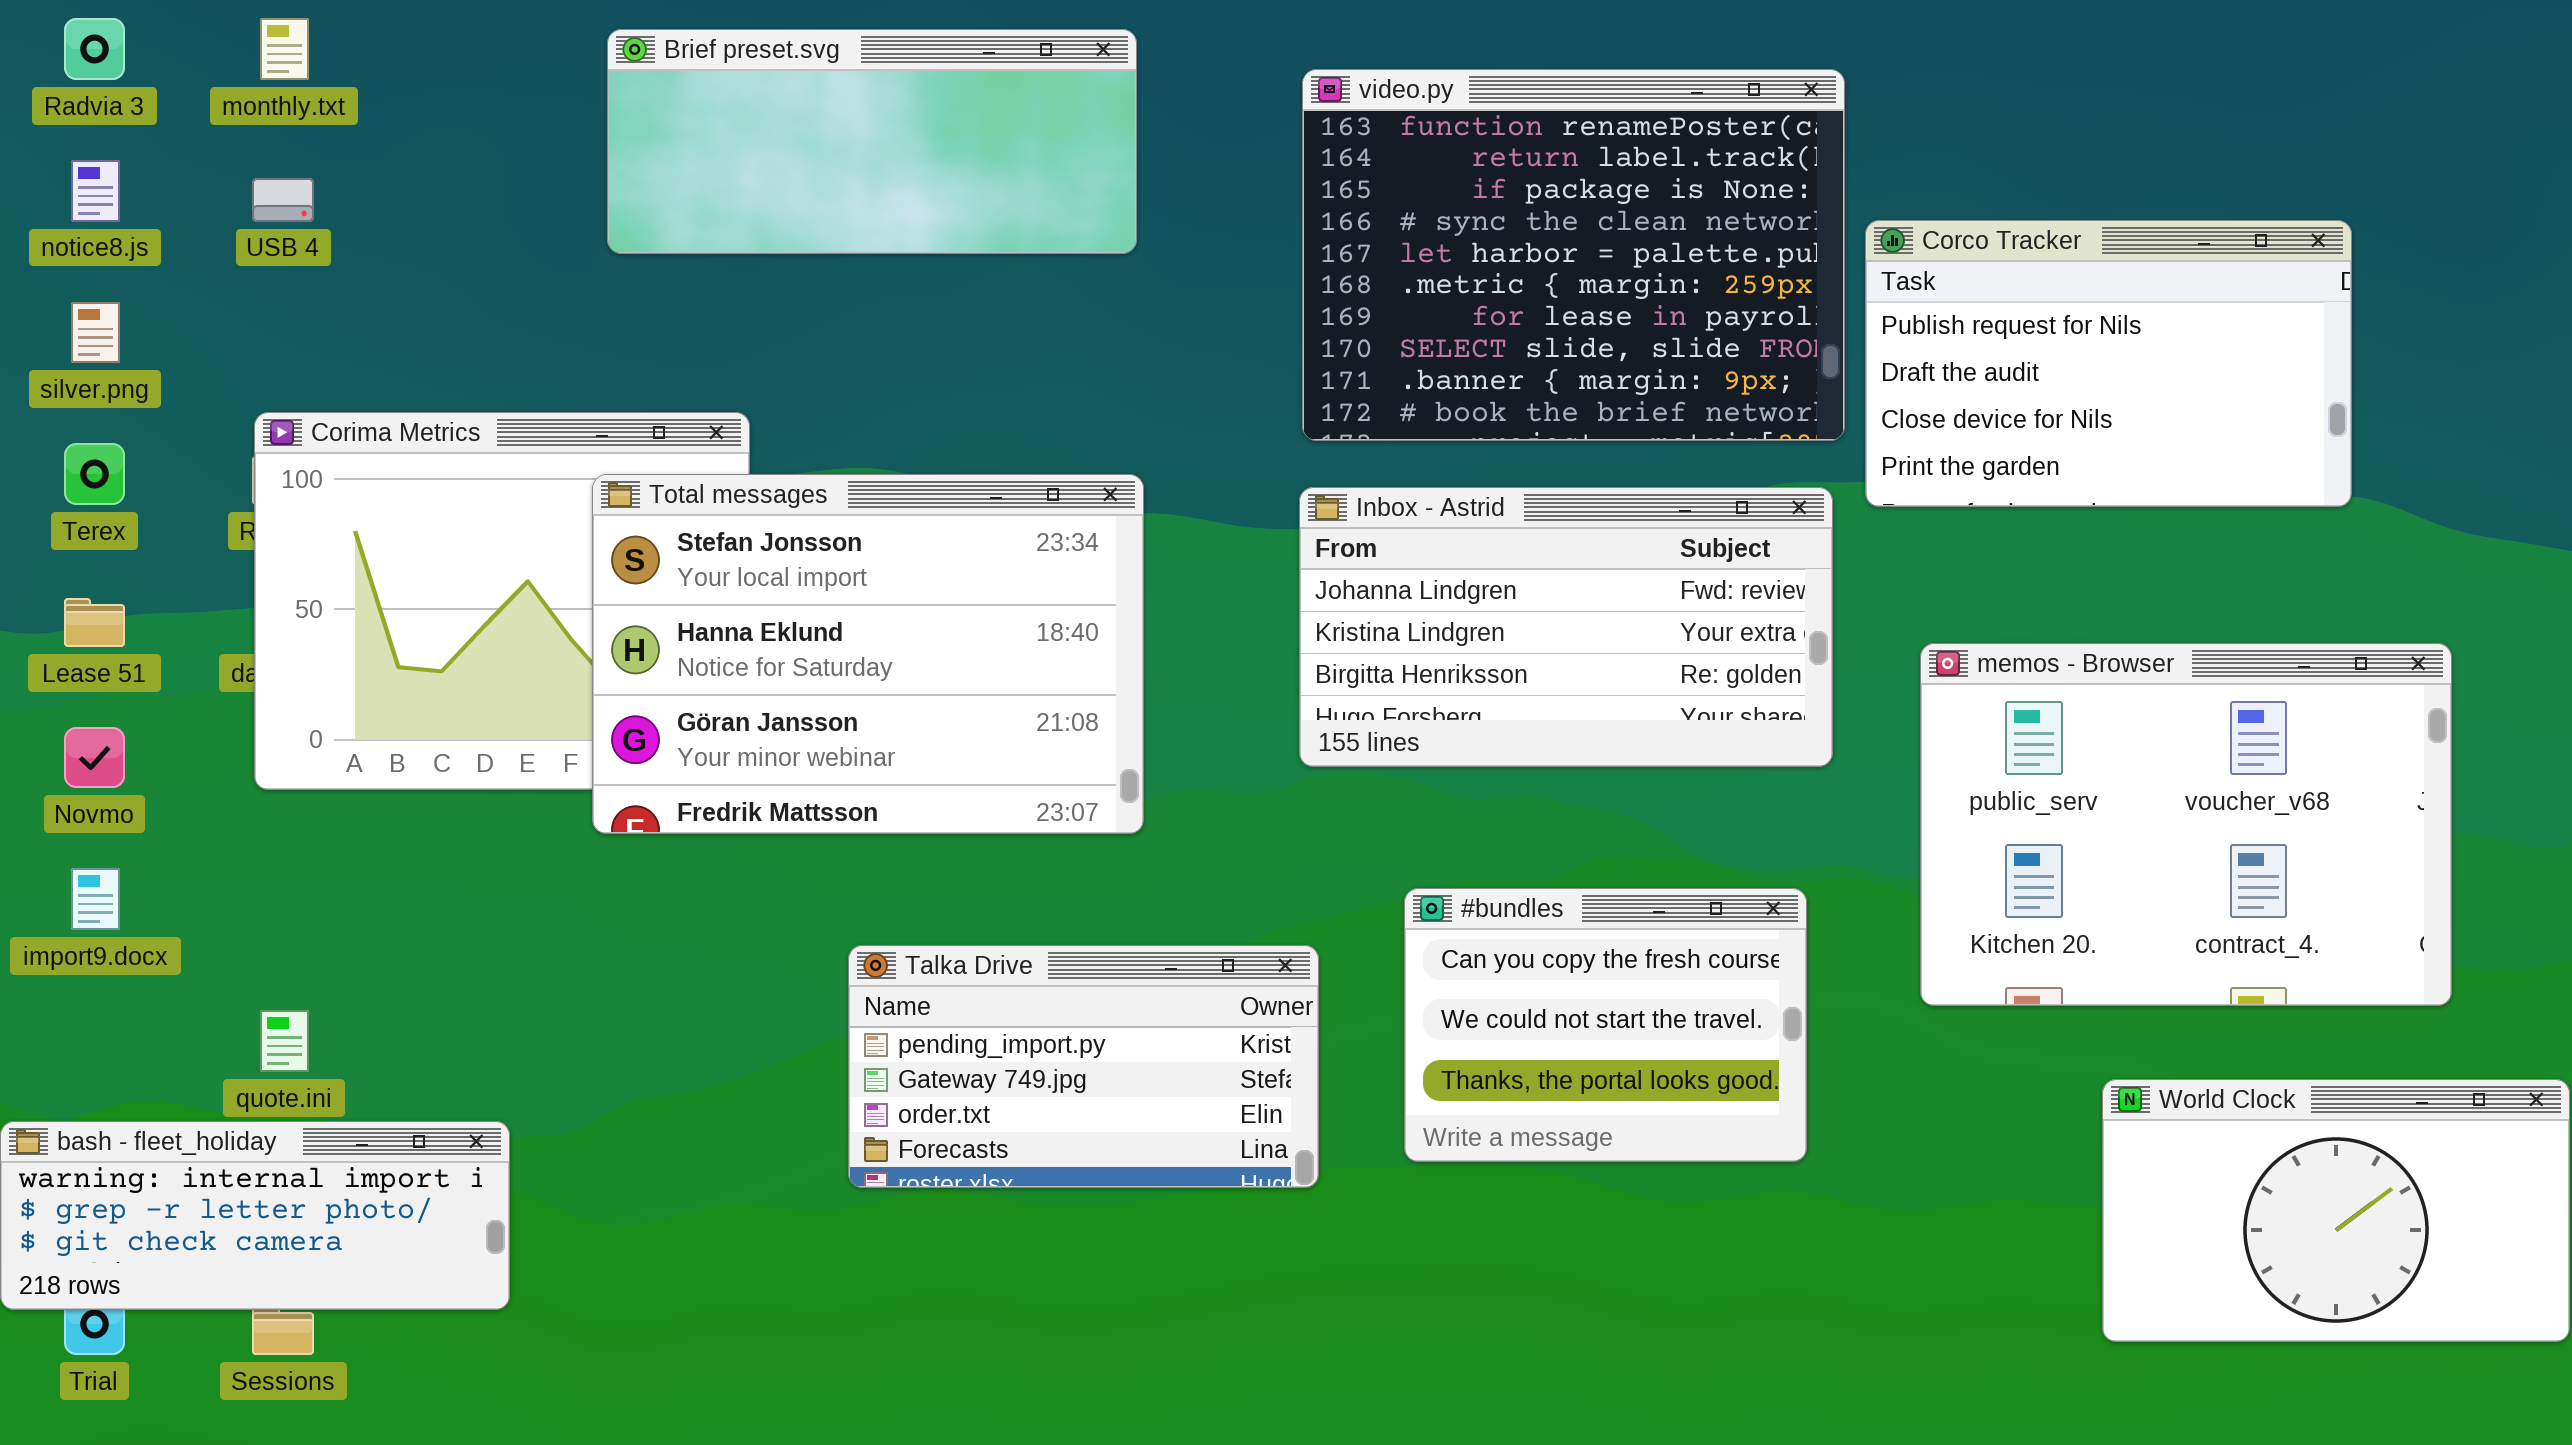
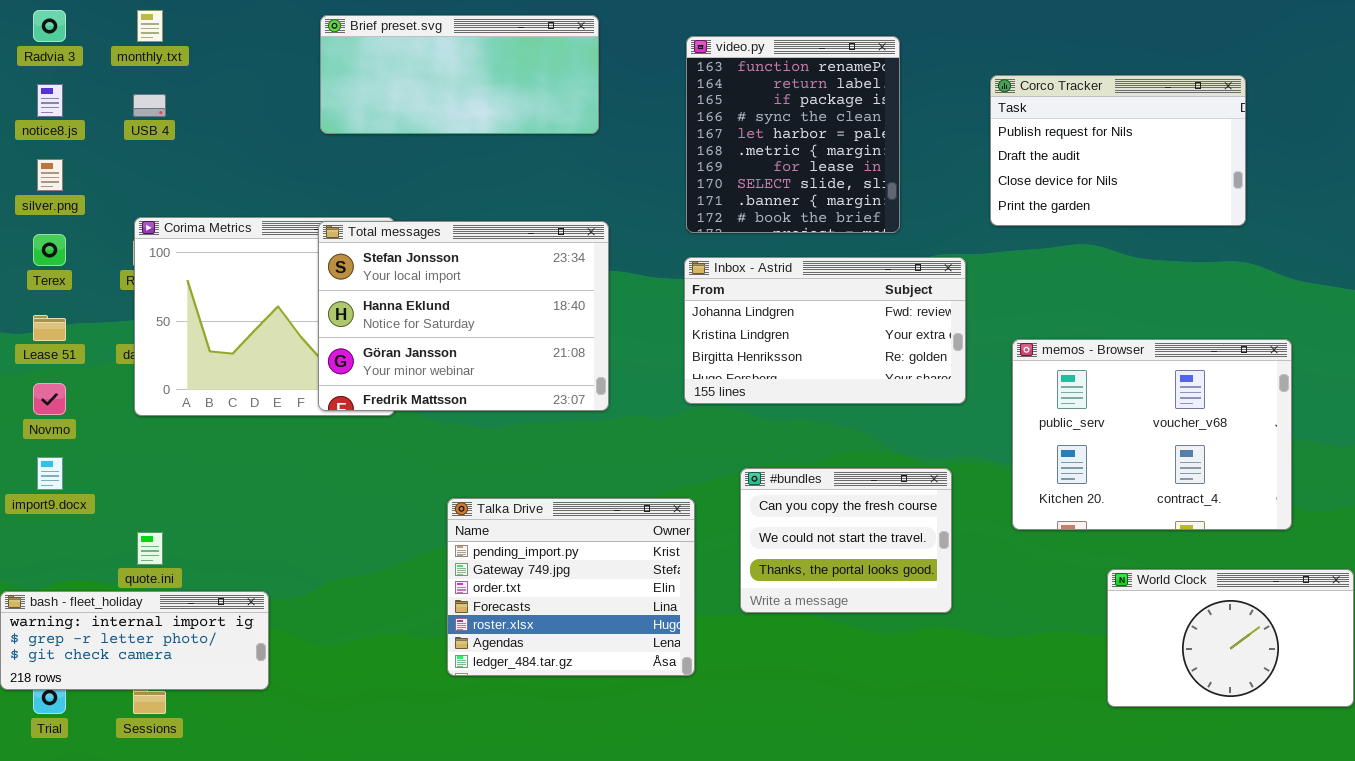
video.py: [1302,69,1845,441] -> [686,36,900,233], resized
Corco Tracker: [1865,220,2352,507] -> [990,75,1246,226], moved
Total messages: [592,474,1144,834] -> [318,221,609,411], moved
Talka Drive: [848,945,1319,1188] -> [447,498,695,676], resized

